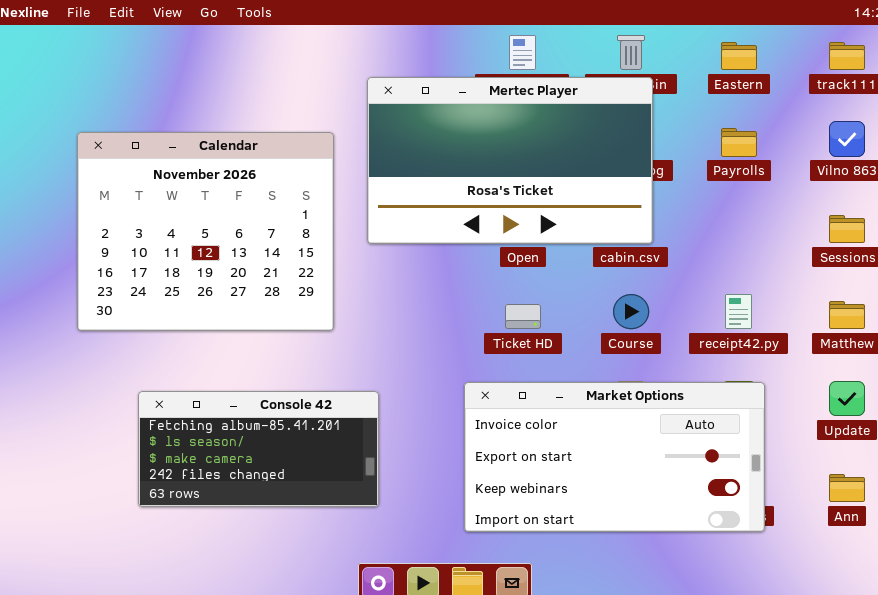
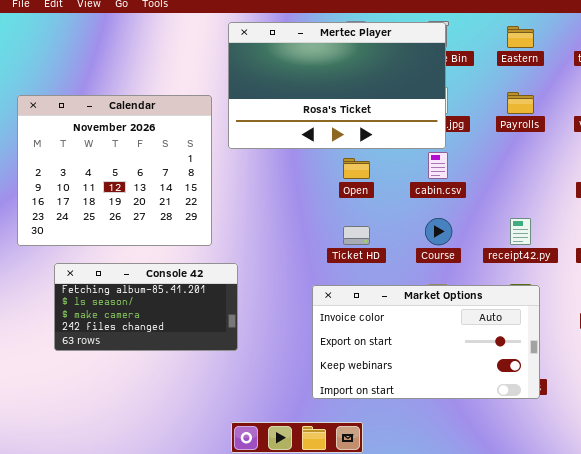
Mertec Player: [367,77,653,244] -> [228,22,446,149], moved
Console 42: [138,391,379,507] -> [54,263,238,351], moved

